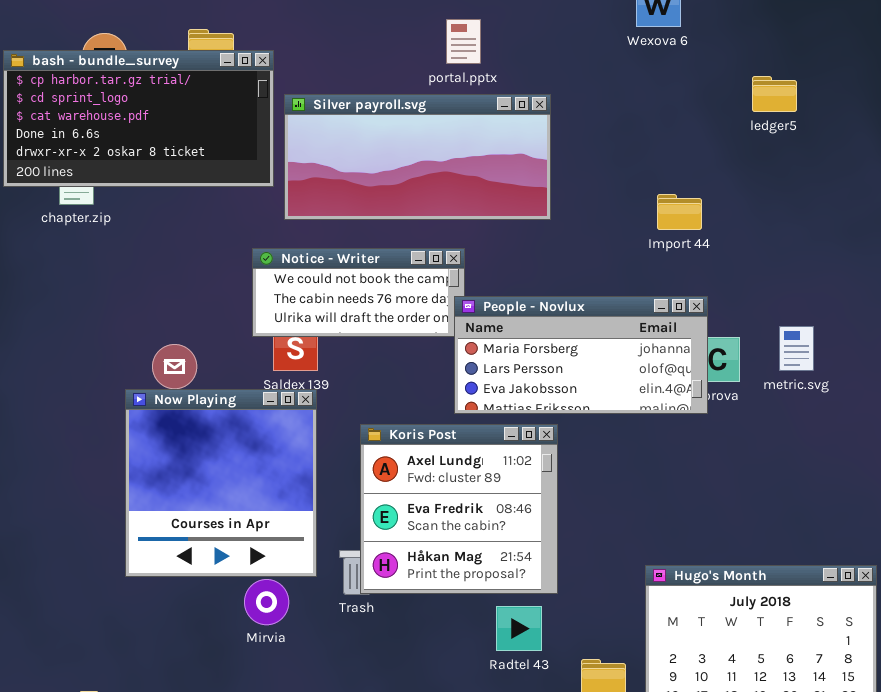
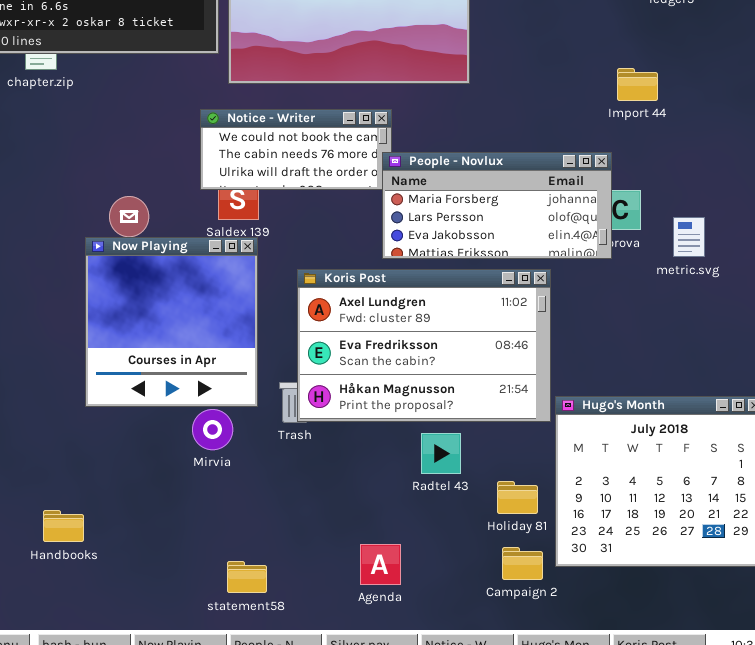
Import 44: [657,194,702,230] -> [617,68,658,101], moved
metric.svg: [779,326,814,371] -> [673,217,705,257], moved
Koris Post: [360,424,558,594] -> [297,269,551,422], resized

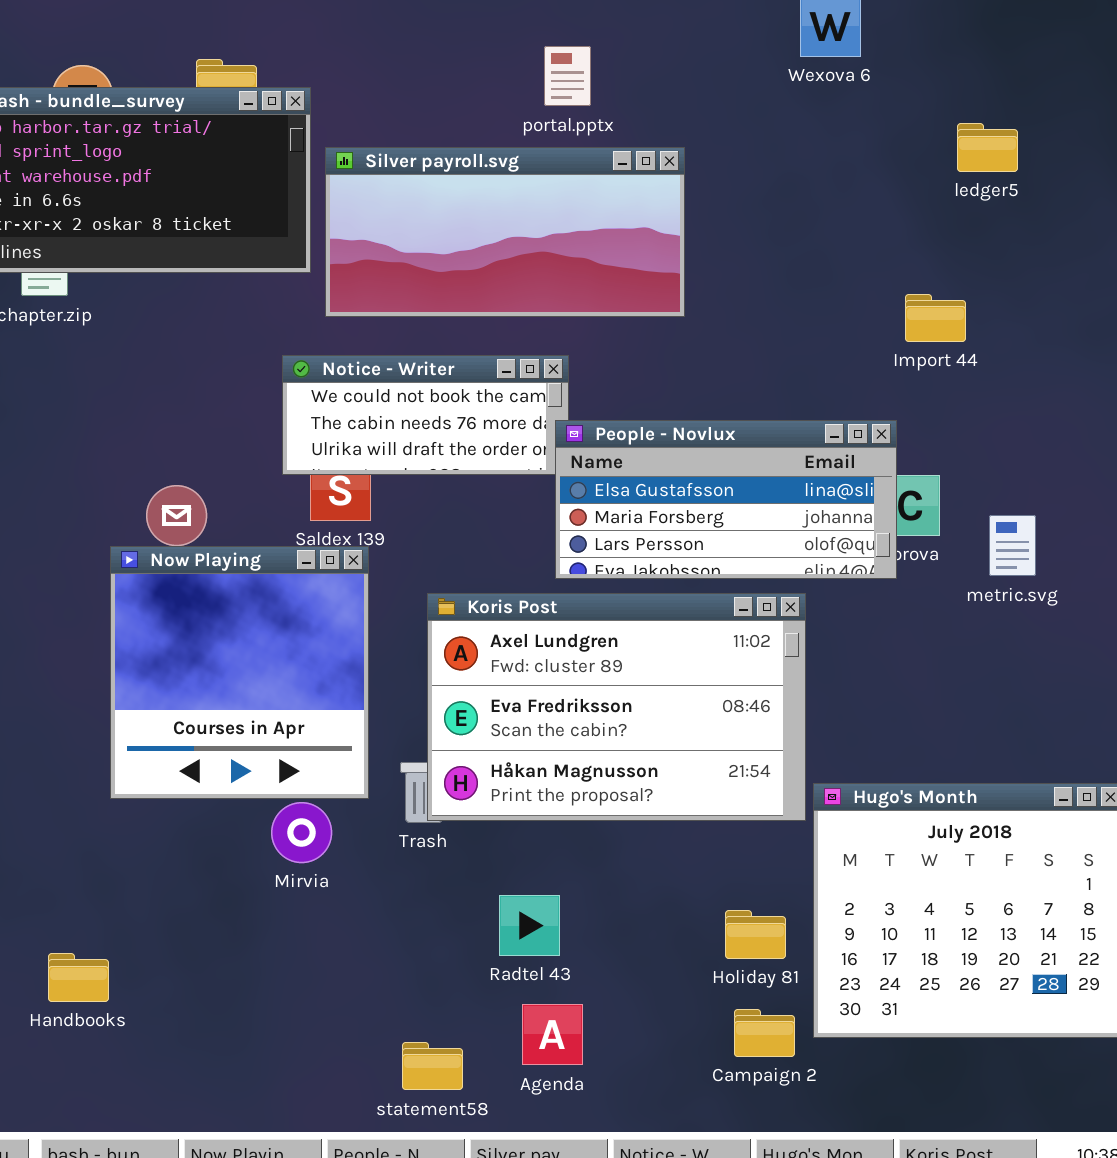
People - Novlux: [382,152,612,259] -> [555,420,897,579], scrolled up 1 row
Radtel 43: [421,433,461,474] -> [499,895,560,956], moved
statement58: [227,561,267,593] -> [402,1042,463,1090], moved

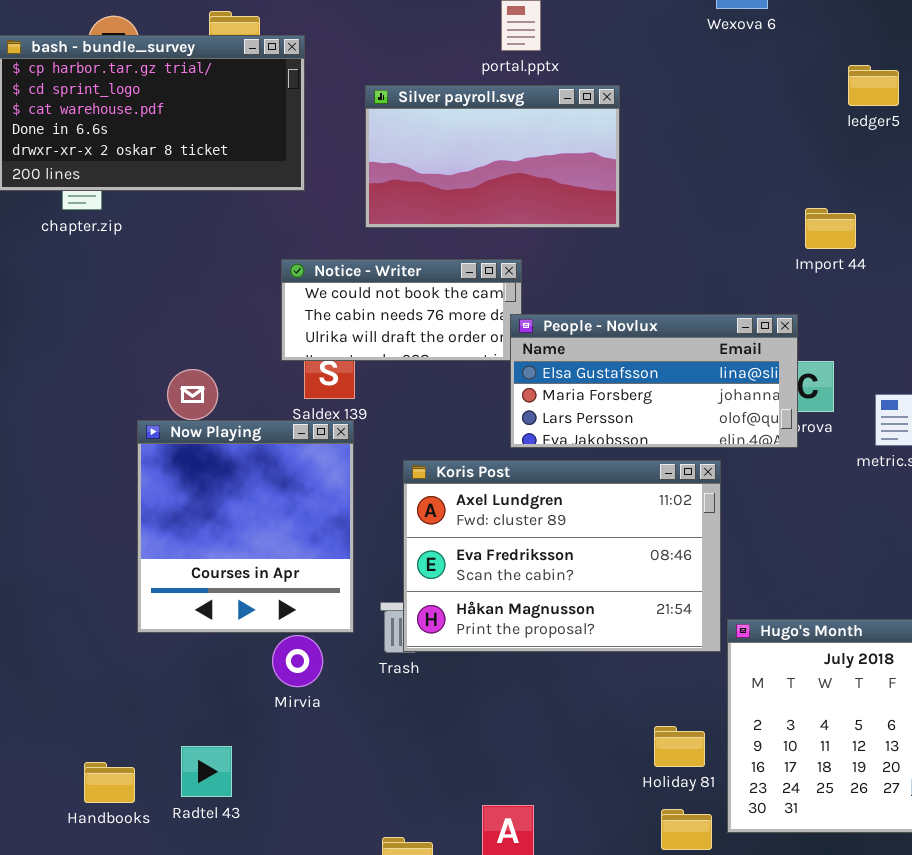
Silver payroll.svg: [325,147,685,317] -> [365,85,620,228], resized
Radtel 43: [499,895,560,956] -> [181,746,232,797], moved

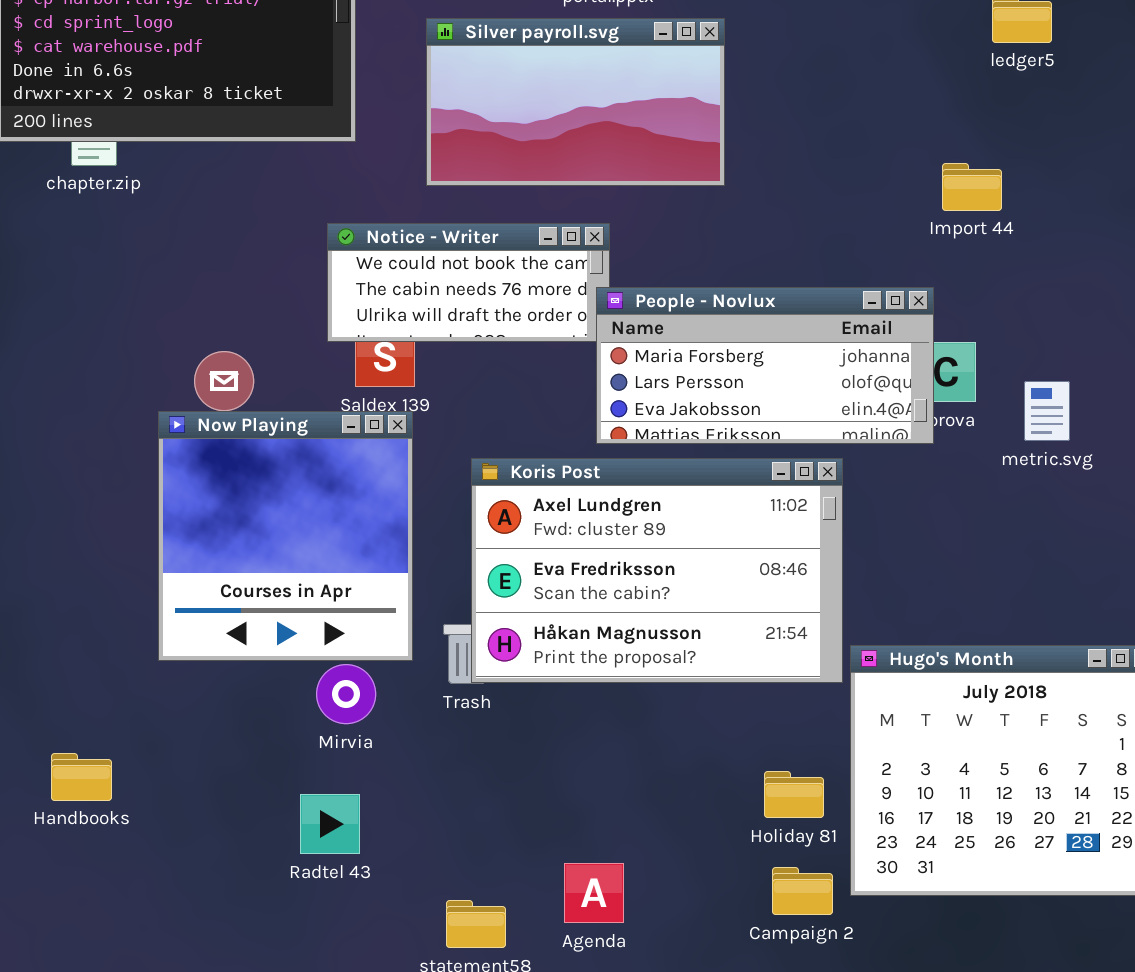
People - Novlux: [510,314,798,448] -> [596,287,934,444], scrolled down 1 row
Radtel 43: [181,746,232,797] -> [300,794,360,854], moved
Handbooks: [84,762,135,803] -> [51,753,112,801], moved

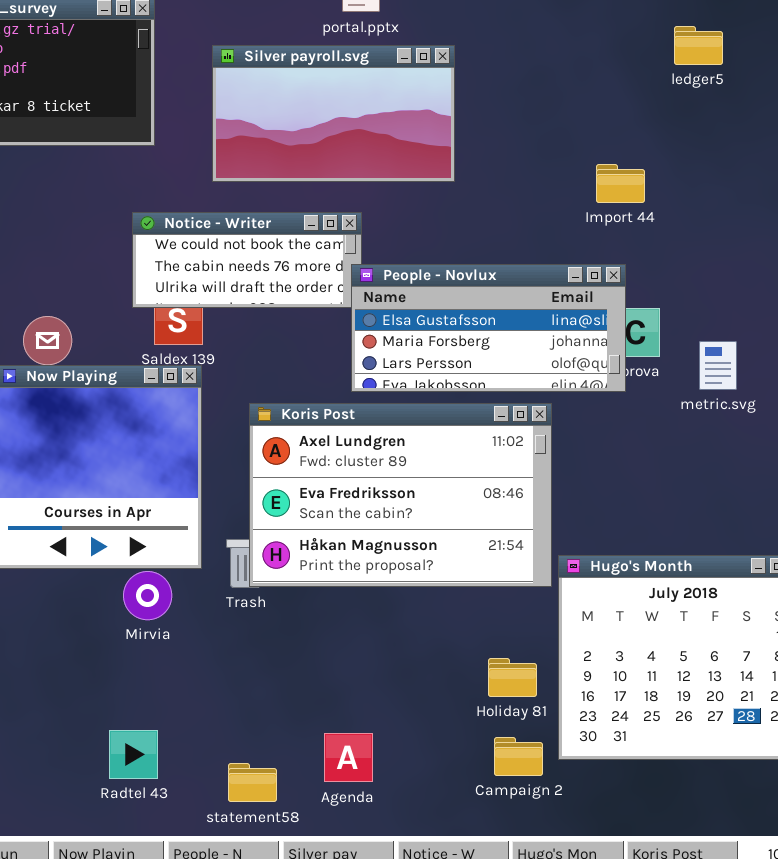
Import 44: [942,163,1002,211] -> [596,164,645,203], moved
People - Novlux: [596,287,934,444] -> [351,264,626,392], scrolled up 1 row
Radtel 43: [300,794,360,854] -> [109,730,158,779], moved

